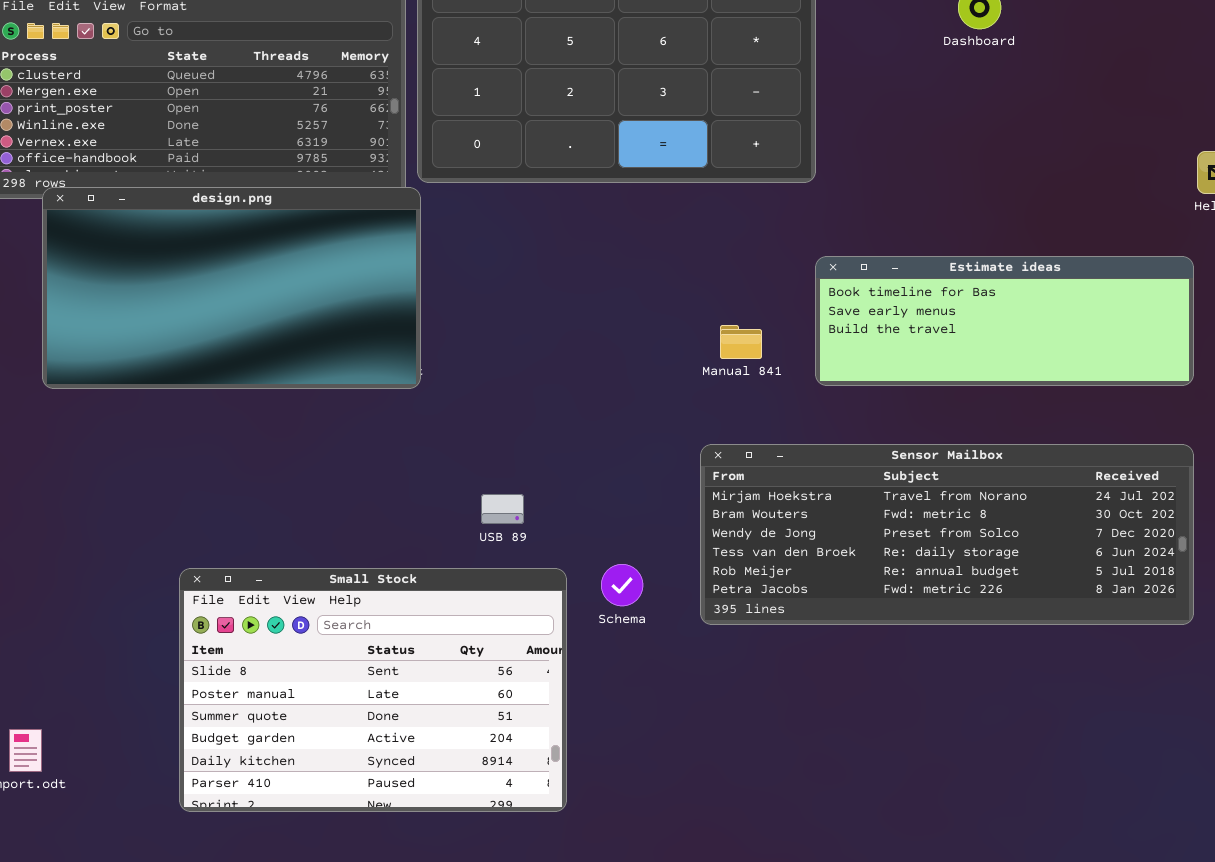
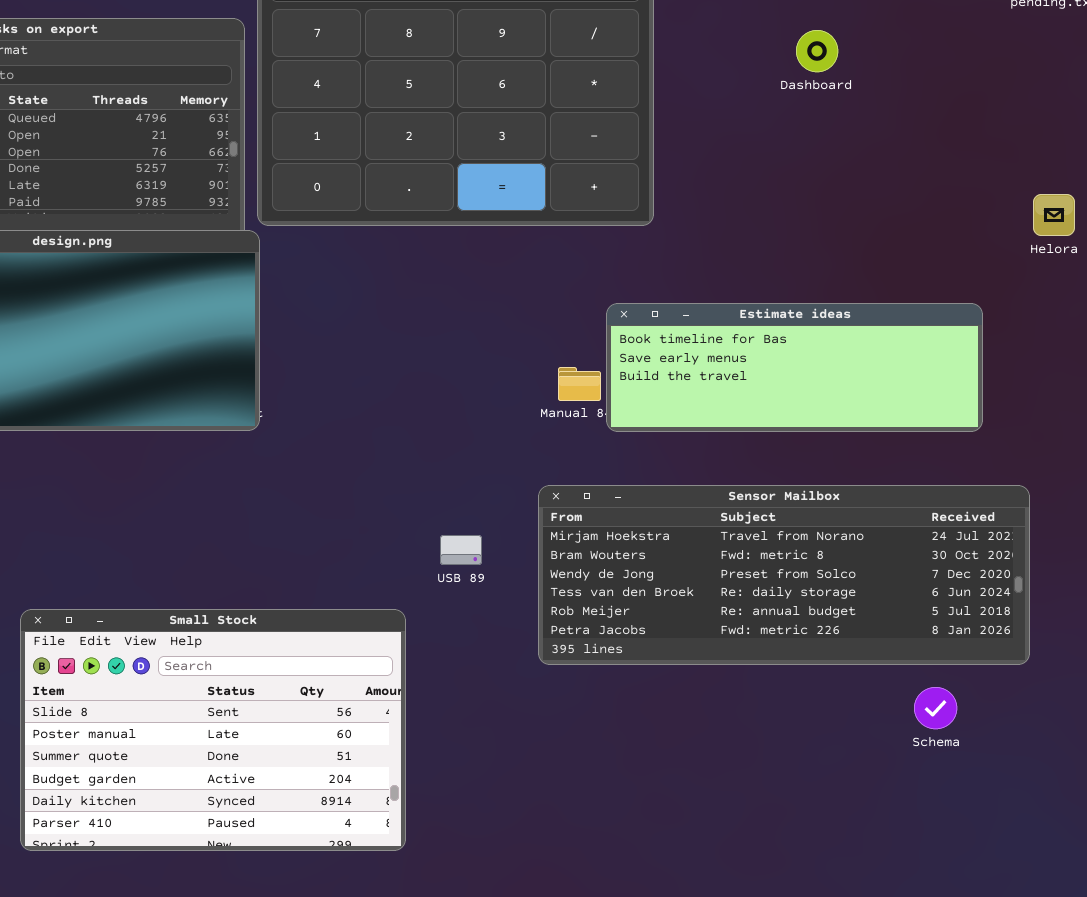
Estimate ideas: [815,256,1194,386] -> [606,303,983,432], moved
USB 89: [481,494,524,524] -> [440,535,482,565], moved
Schema: [601,564,643,606] -> [914,687,957,729], moved

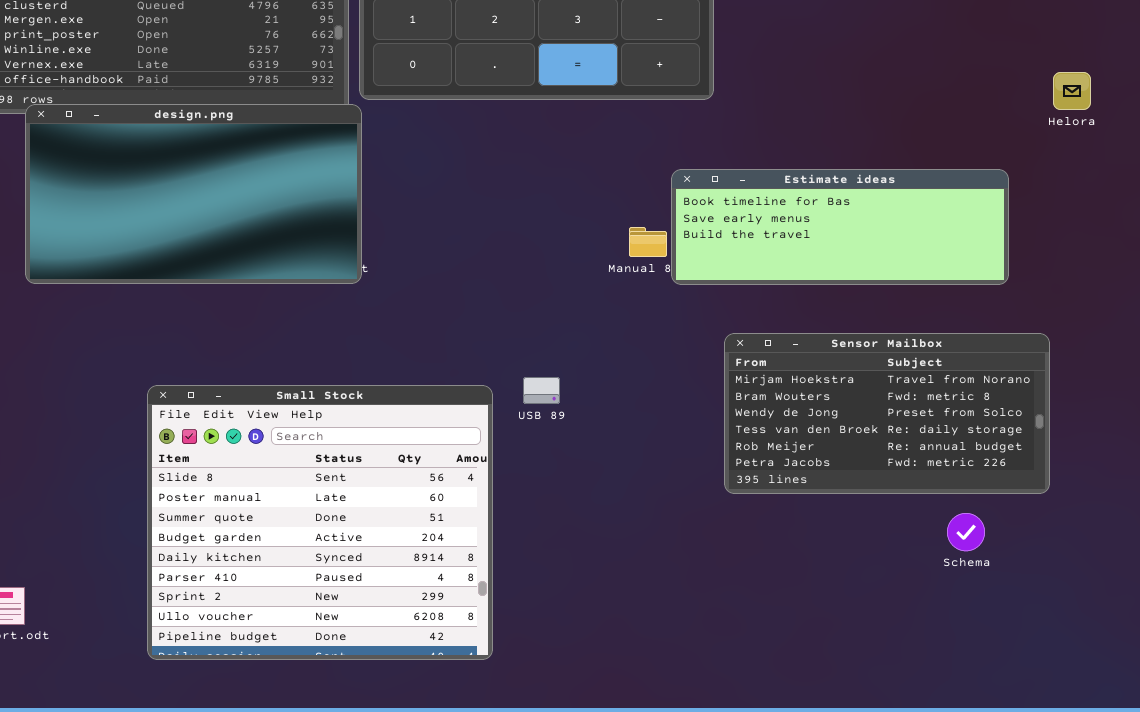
Sensor Mailbox: [538,485,1030,665] -> [724,333,1050,494], resized
Small Stock: [20,609,406,851] -> [147,385,493,660], resized

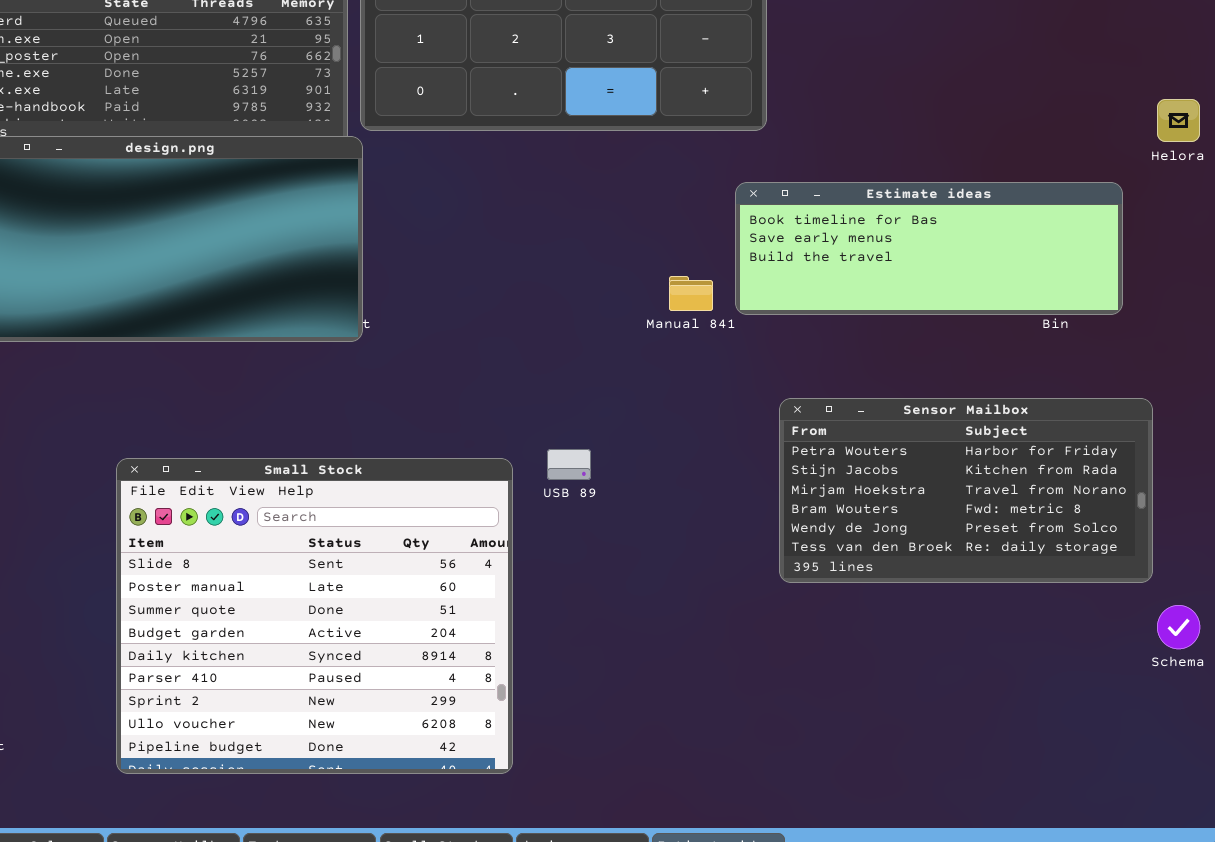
Estimate ideas: [671,169,1009,285] -> [735,182,1123,315], moved
Sensor Mailbox: [724,333,1050,494] -> [779,398,1153,583], scrolled up 2 rows
Schema: [947,513,985,551] -> [1157,605,1200,649], moved

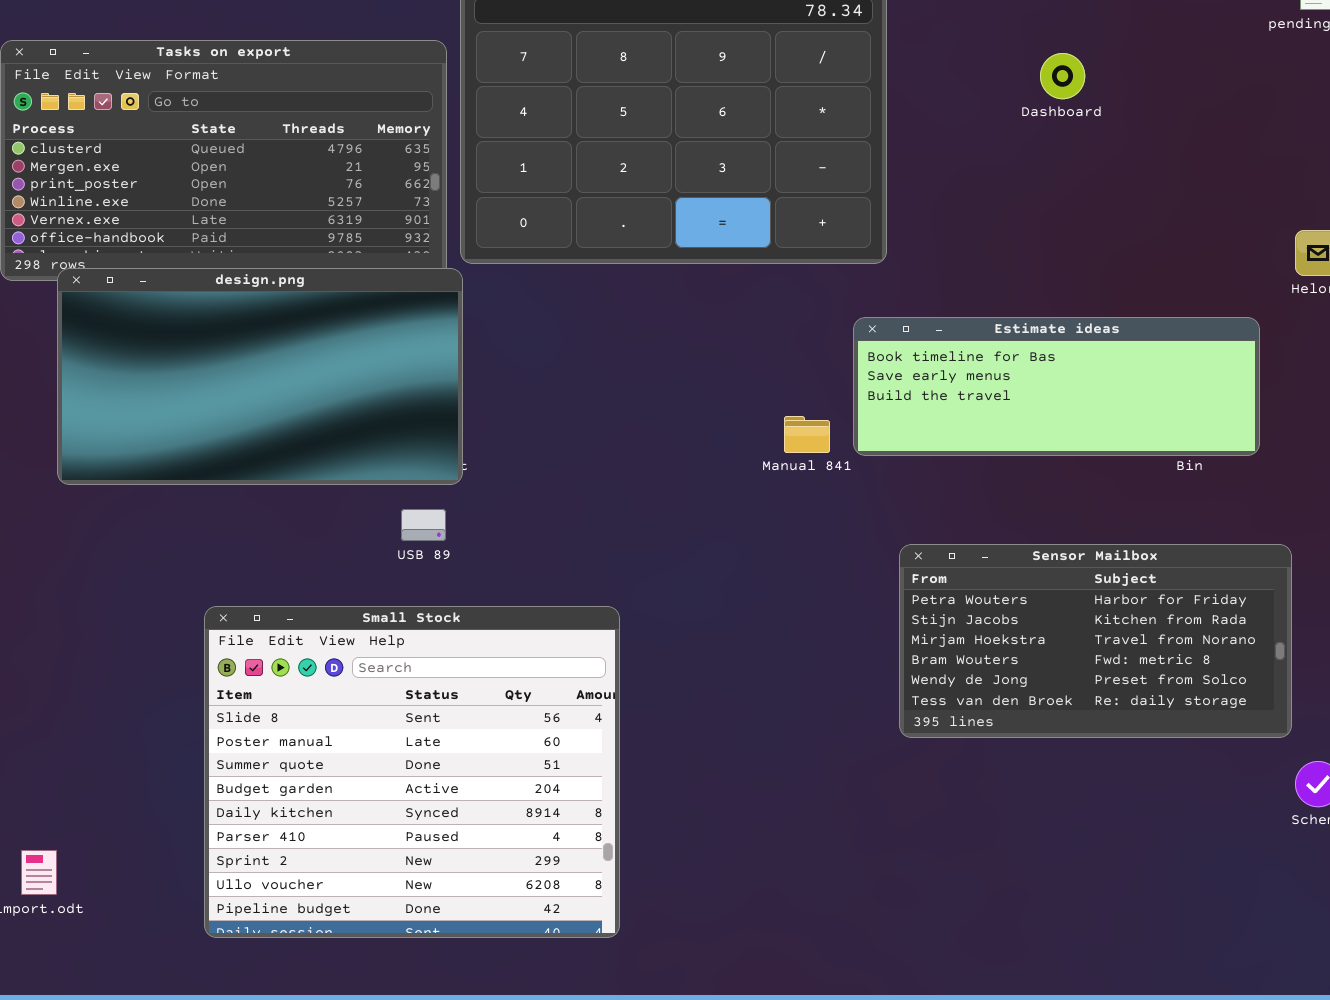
USB 89: [547,449,591,480] -> [401,509,446,541], moved

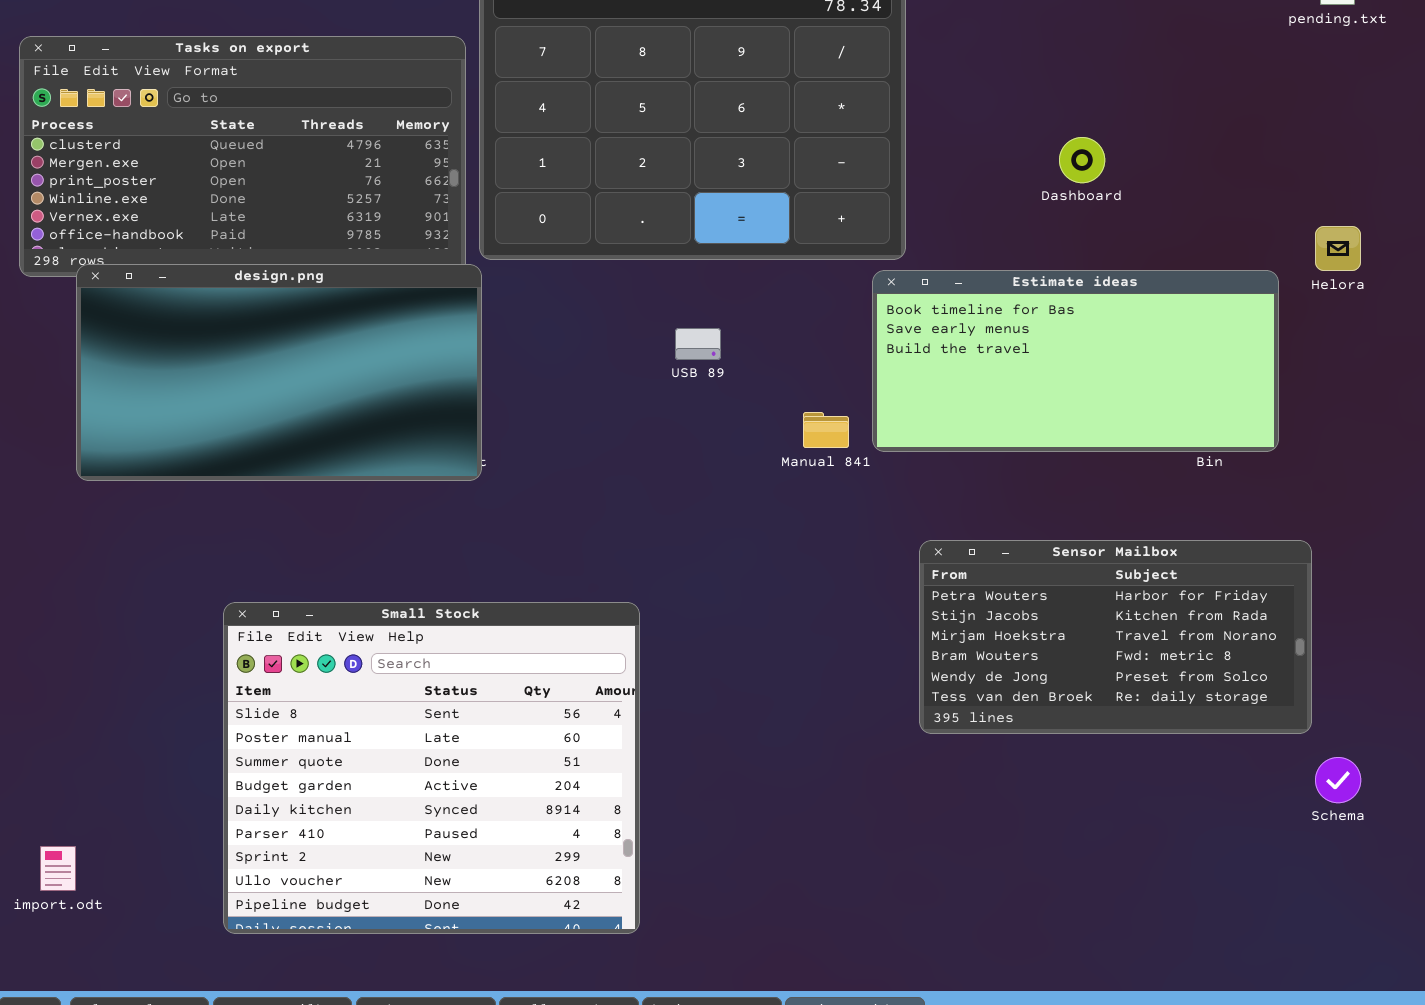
Dashboard: [1040,53,1085,99] -> [1059,137,1105,183], moved
Estimate ideas: [853,317,1260,456] -> [872,270,1279,452], resized
USB 89: [401,509,446,541] -> [675,328,721,360], moved

